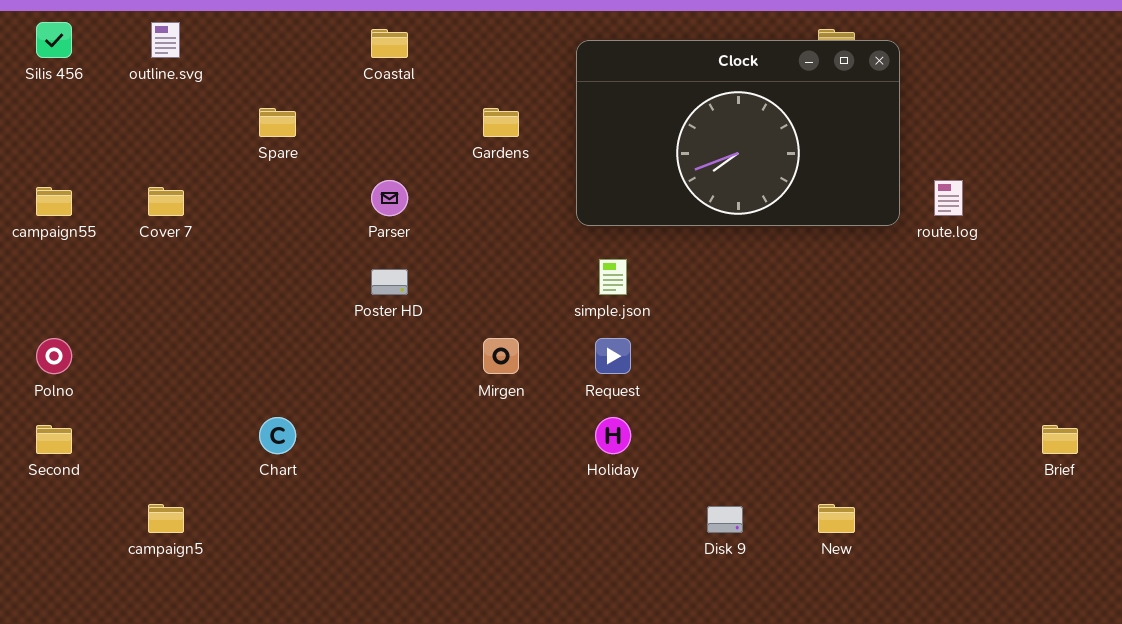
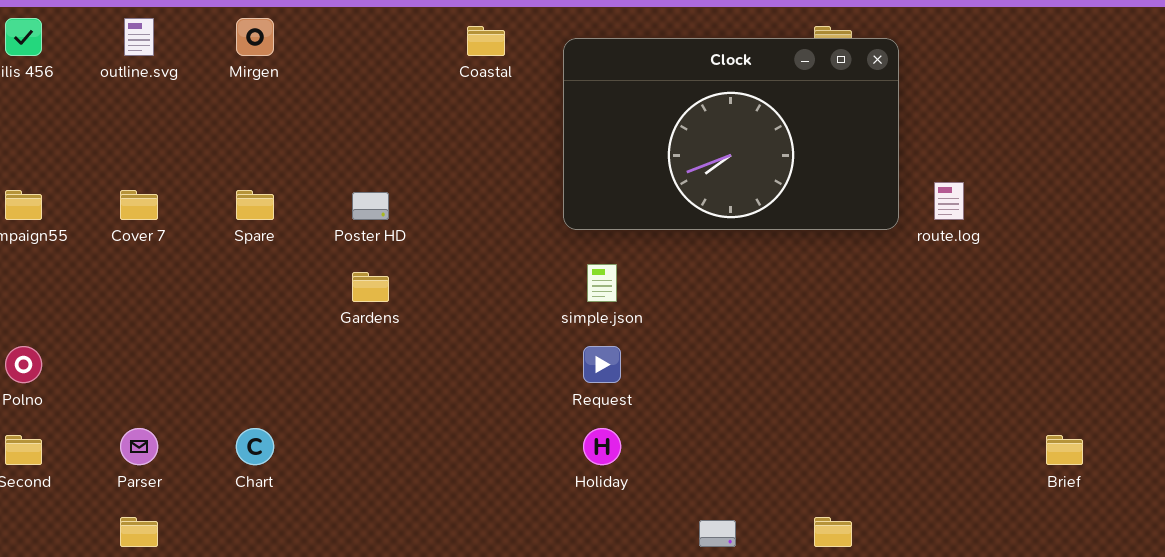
Coastal: [371,29,408,58] -> [467,26,505,56], moved
Spare: [259,108,296,137] -> [236,190,274,220], moved
Gardens: [483,108,519,137] -> [352,272,389,302], moved
Parser: [371,180,408,216] -> [120,428,158,465], moved
Poster HD: [371,269,408,295] -> [352,192,389,220], moved
Mirgen: [483,338,519,374] -> [236,18,274,56], moved

